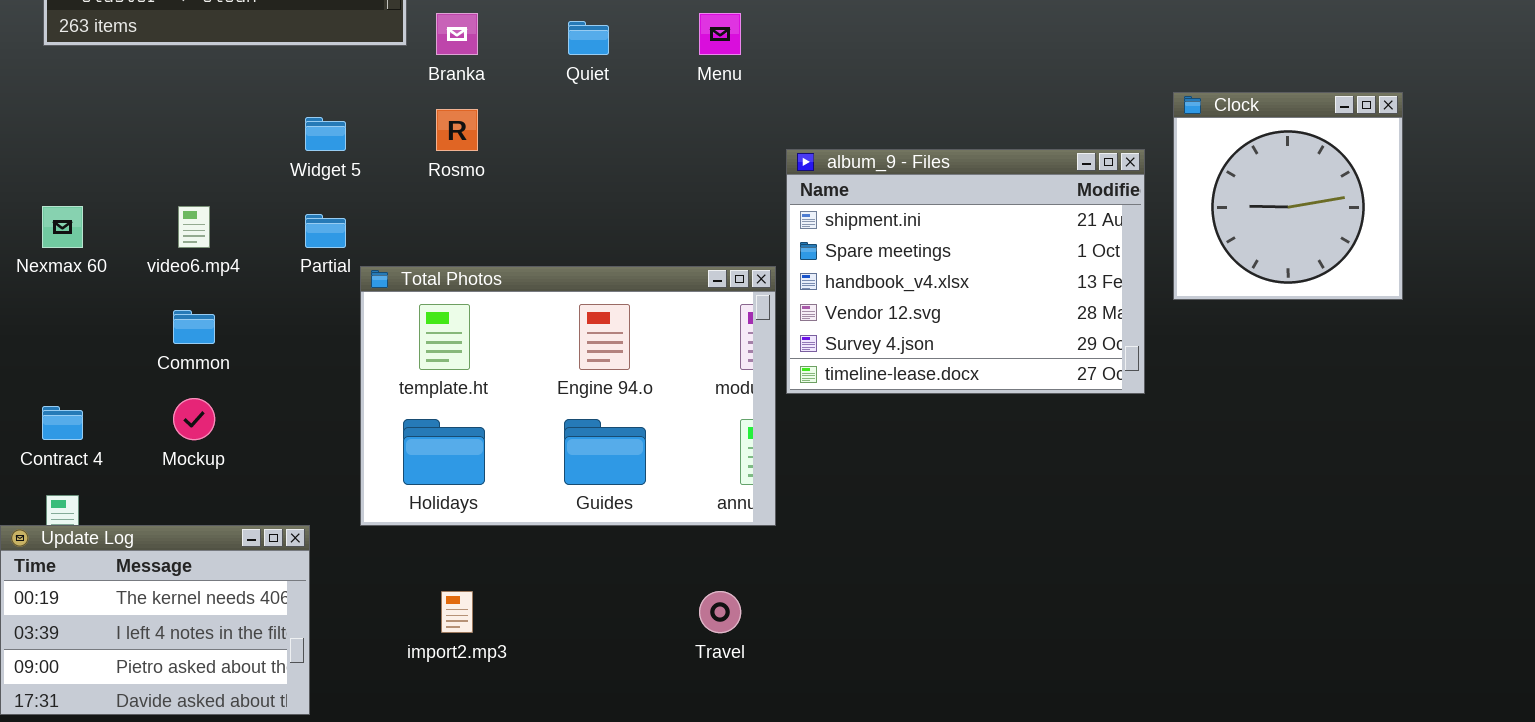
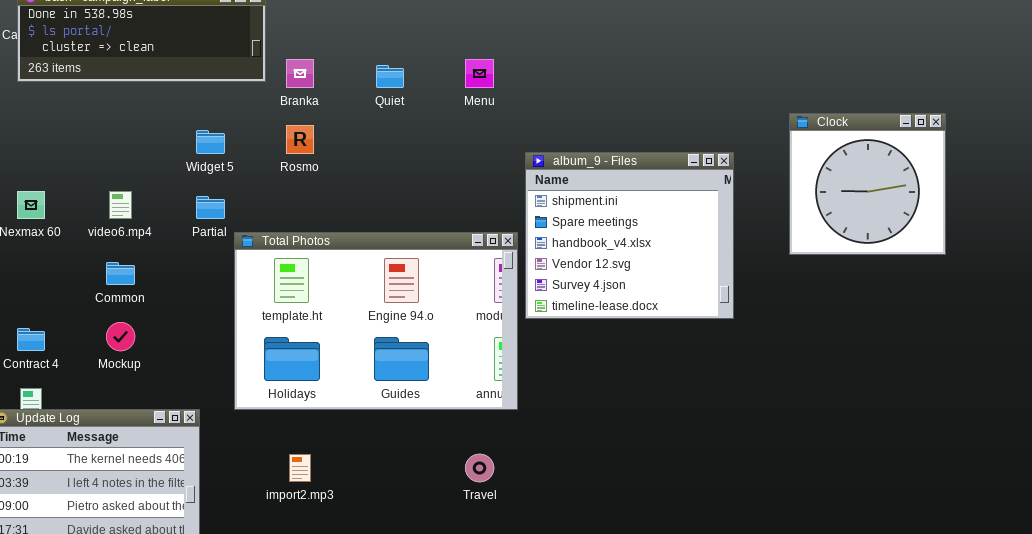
album_9 - Files: [786,149,1145,394] -> [525,152,734,319], resized

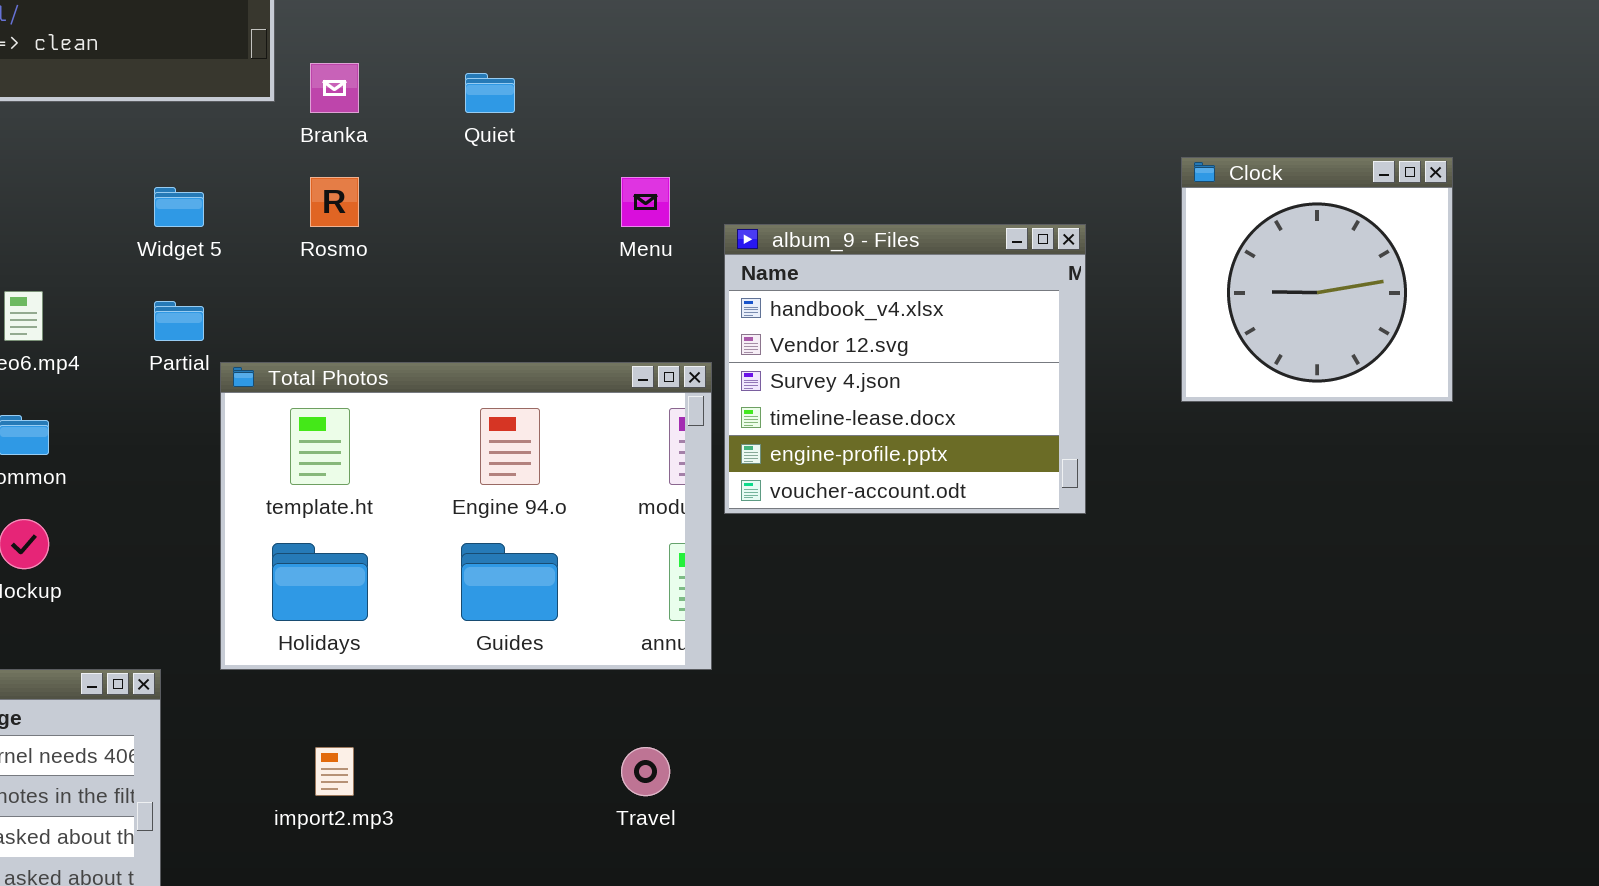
Menu: [465,59,494,88] -> [621,177,670,227], moved
album_9 - Files: [525,152,734,319] -> [724,224,1086,514], scrolled down 2 rows

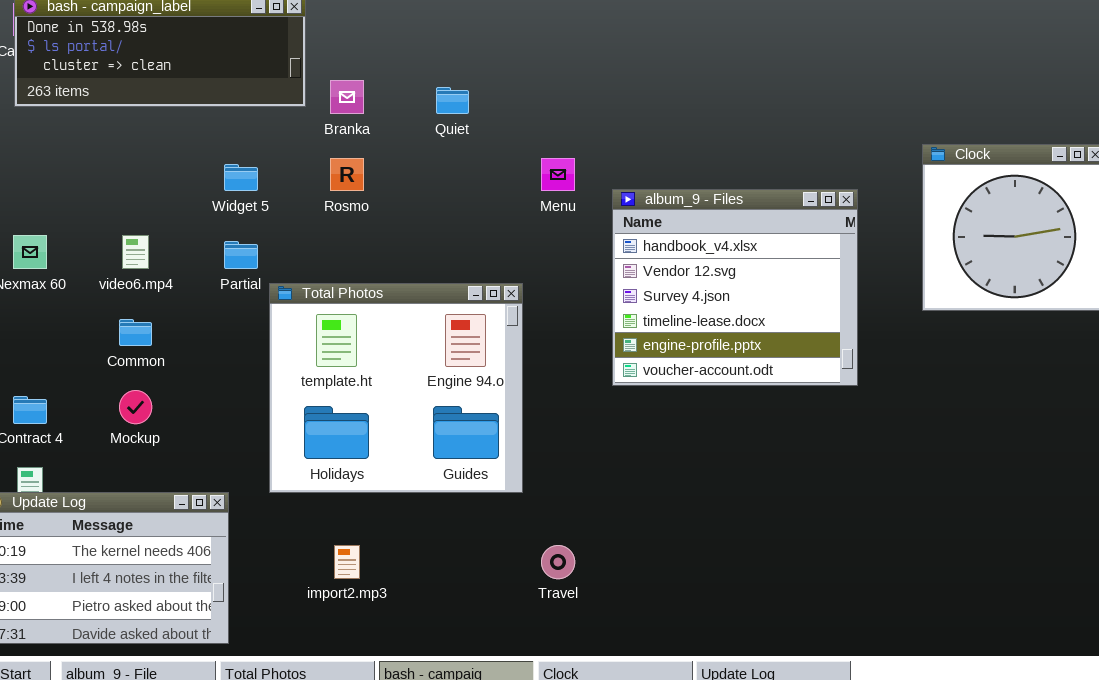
Total Photos: [220,362,712,670] -> [269,283,523,493], resized

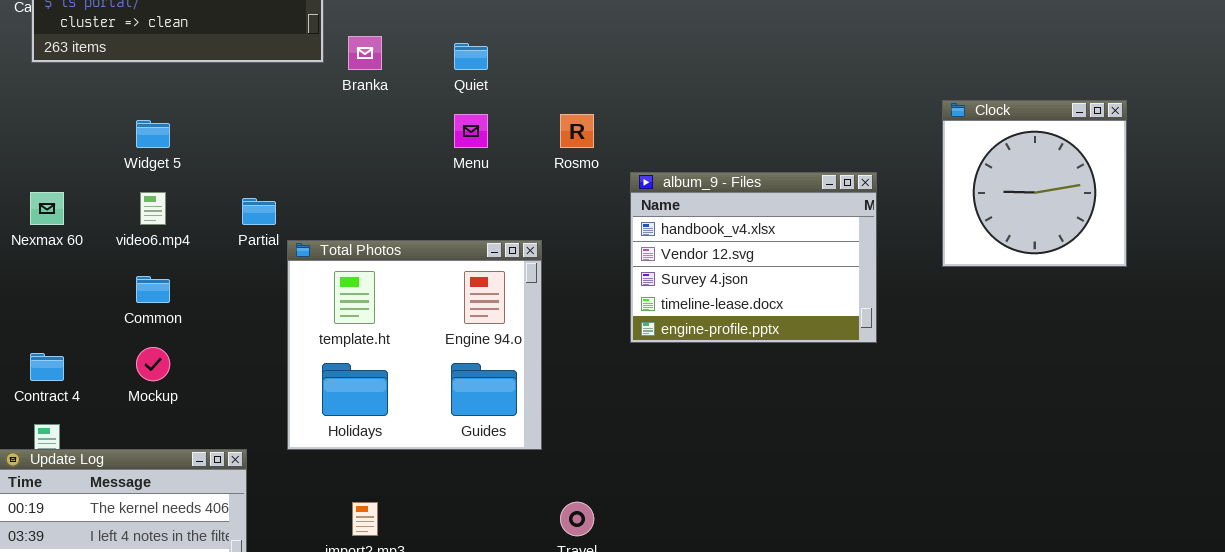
Rosmo: [330,158,364,191] -> [560,114,594,148], moved
Menu: [541,158,575,191] -> [454,114,488,148], moved
Widget 5: [224,164,258,191] -> [136,120,170,148], moved
album_9 - Files: [612,189,858,386] -> [630,172,877,343], resized

